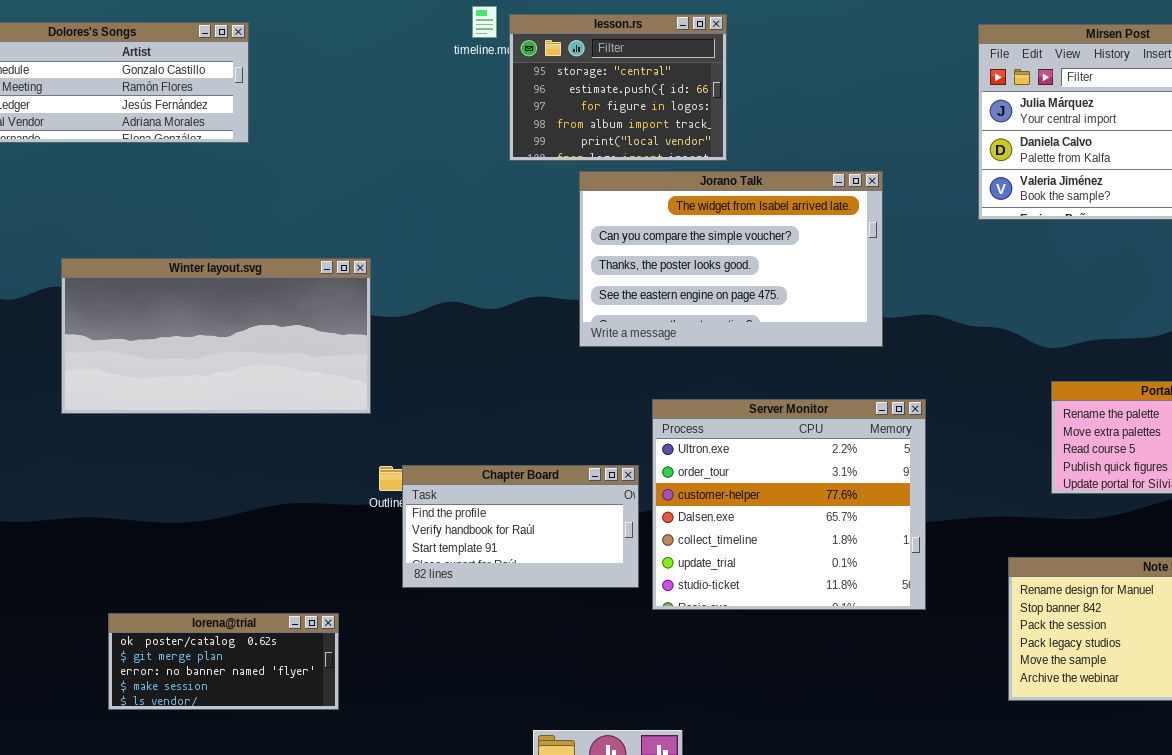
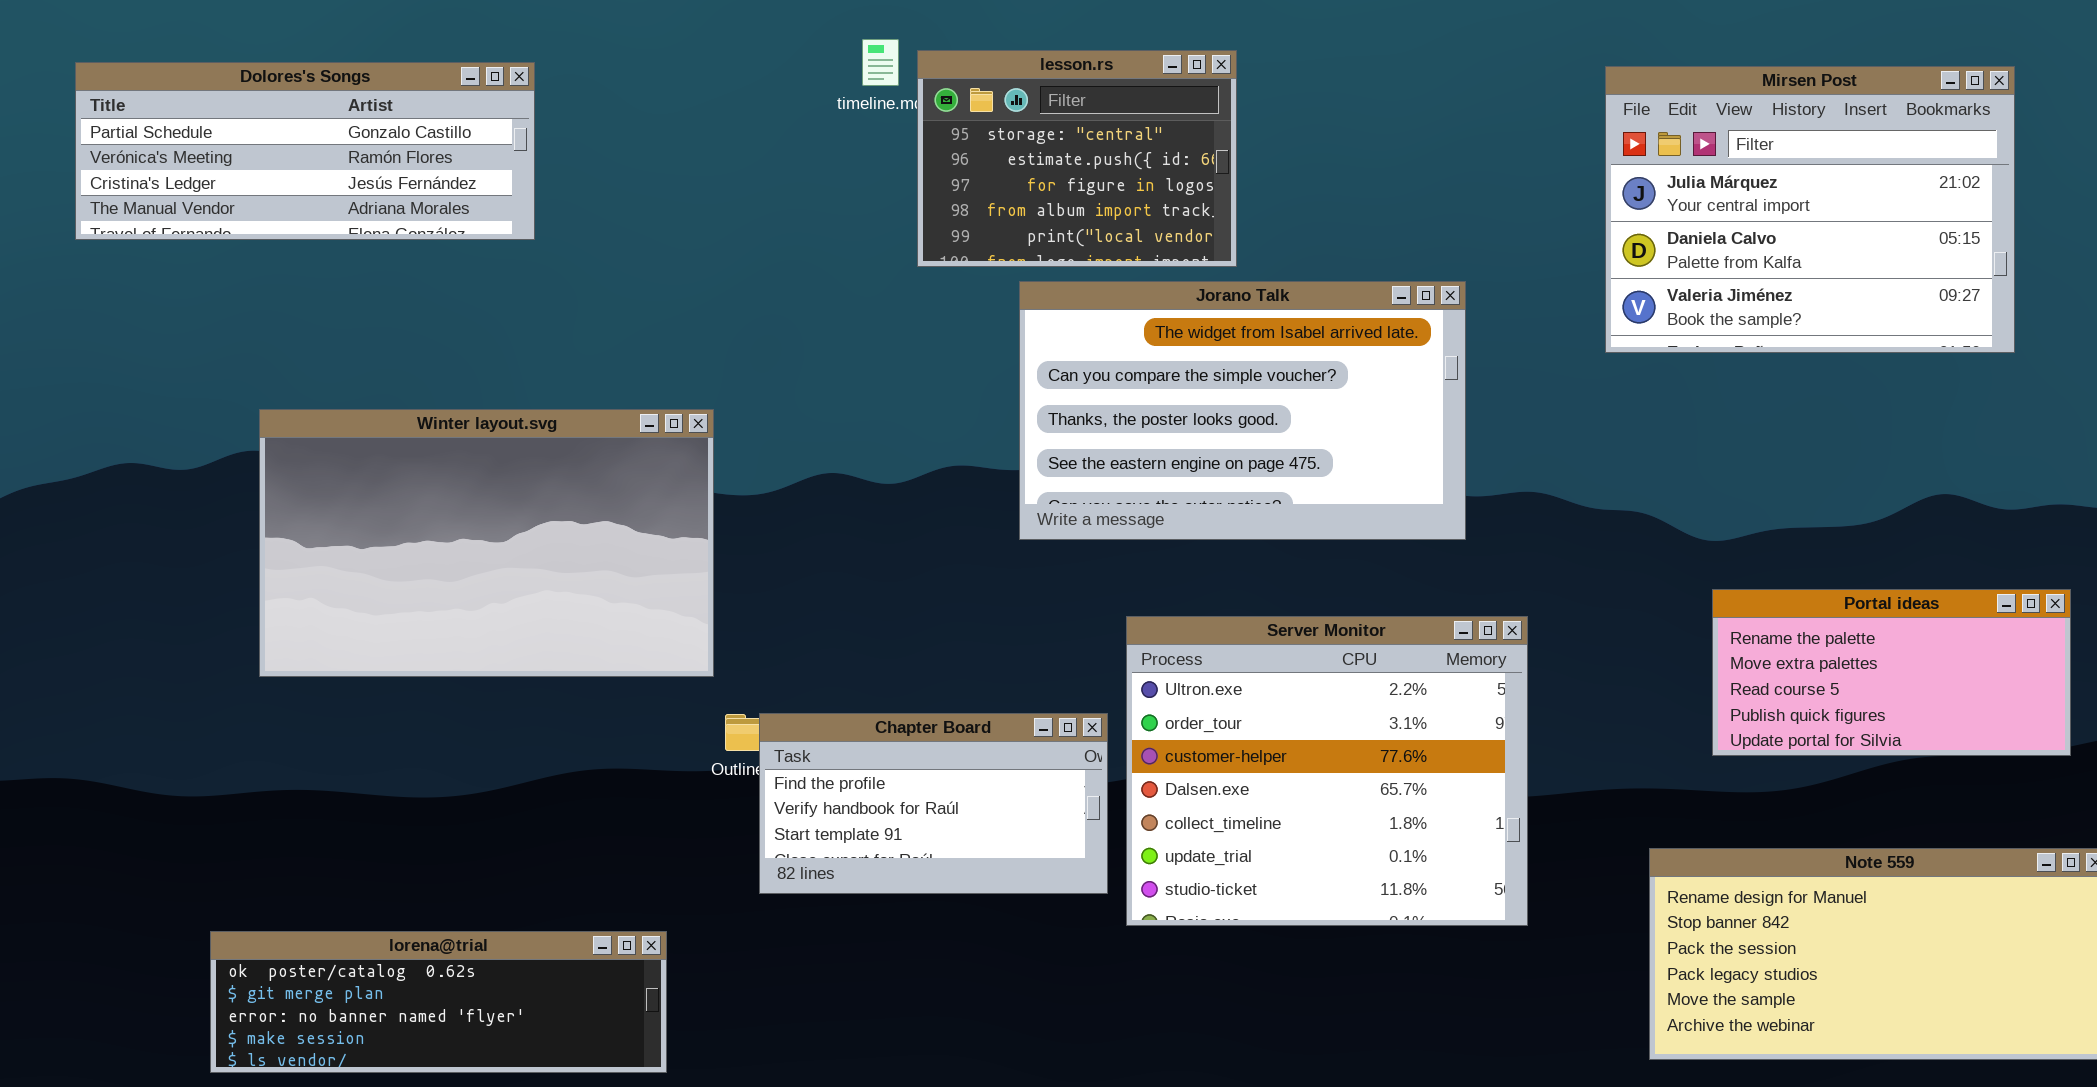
Winter layout.svg: [61,258,371,414] -> [259,409,714,677], resized
lorena@trial: [108,613,339,710] -> [210,931,667,1073], resized

